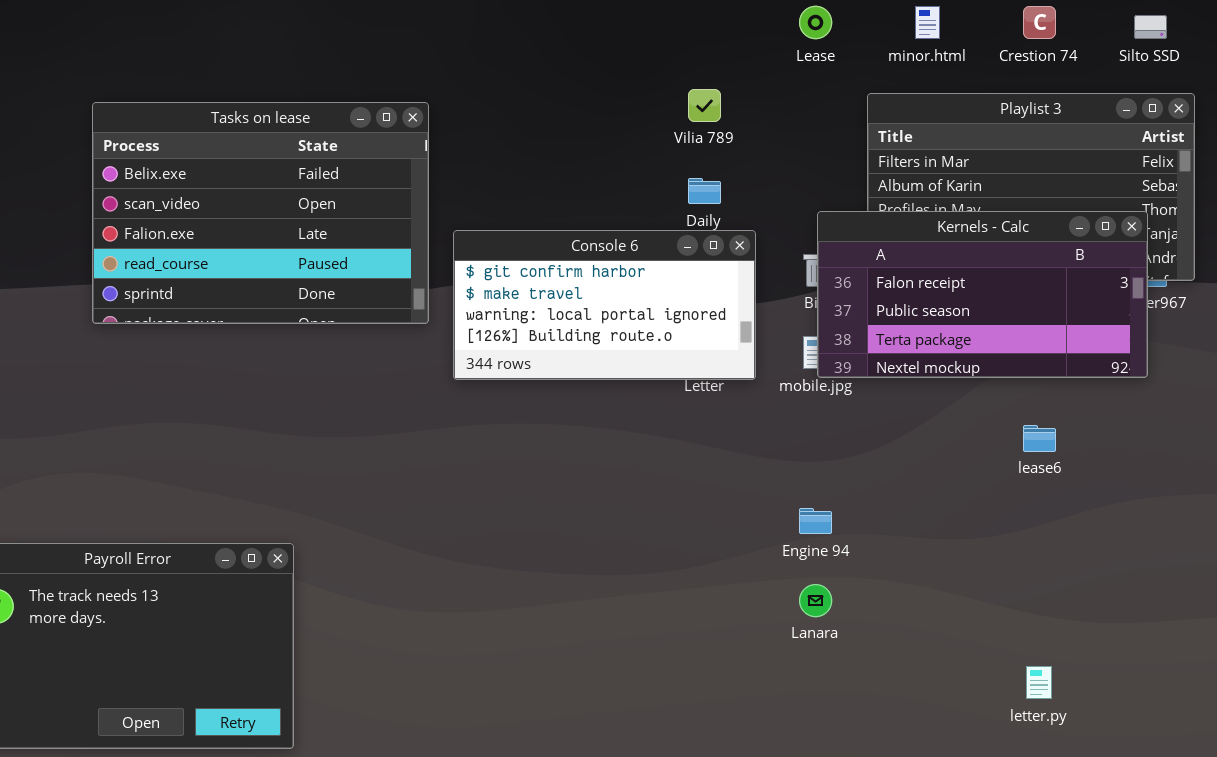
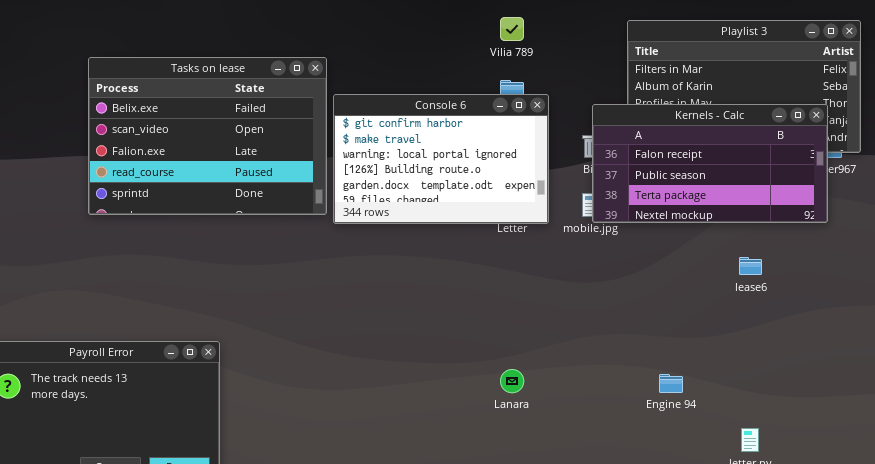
Tasks on lease: [92,102,429,324] -> [88,57,327,215], moved
Console 6: [453,230,756,380] -> [333,94,549,224], resized
Engine 94: [799,508,832,534] -> [659,374,683,393], moved
Lanara: [799,584,832,617] -> [500,369,524,393], moved

